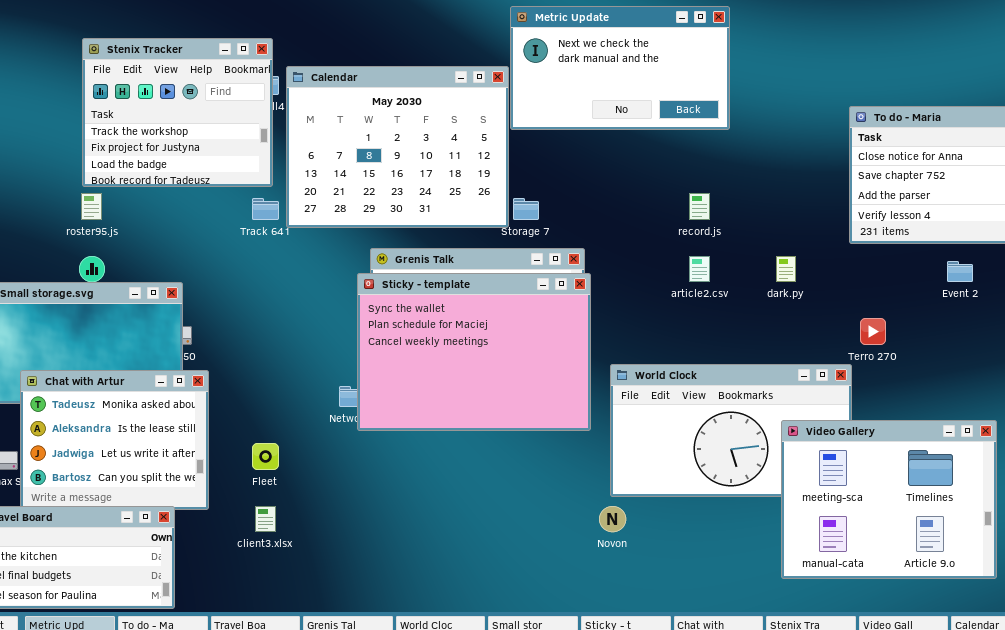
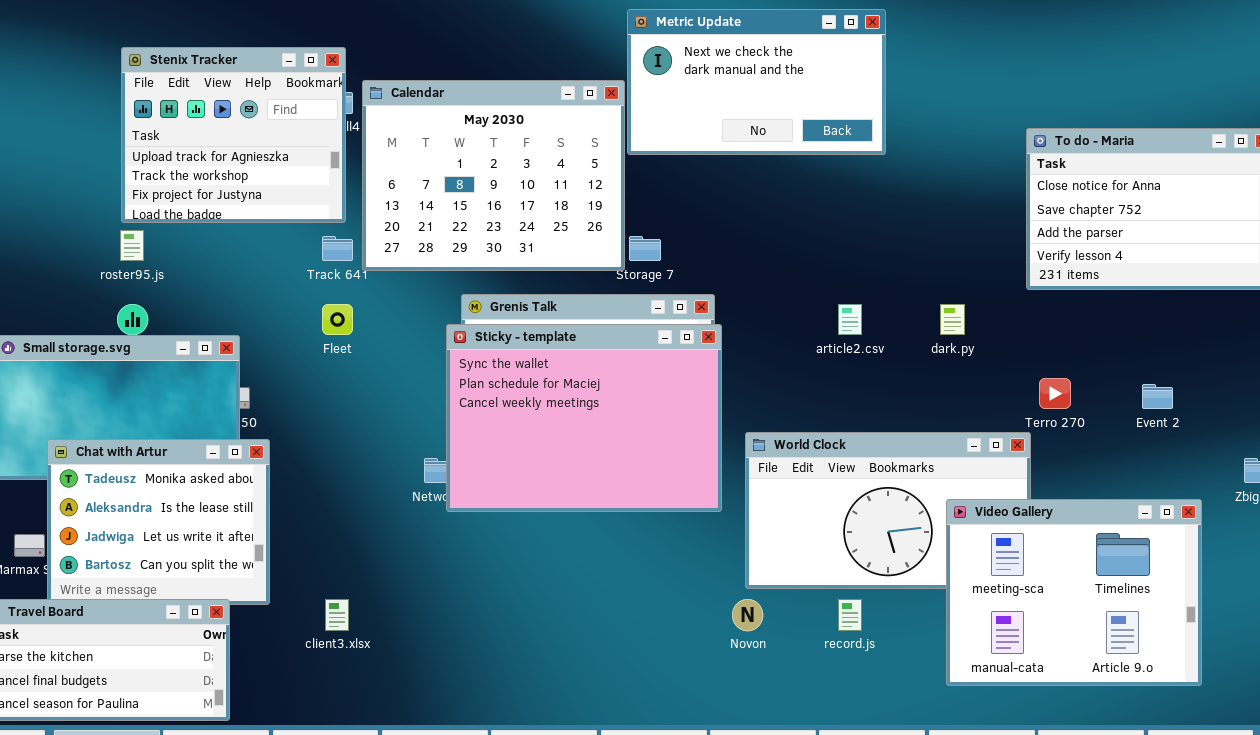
Stenix Tracker: [82,38,273,187] -> [121,47,346,223], scrolled up 1 row
record.js: [689,193,710,220] -> [838,599,862,631], moved
Event 2: [947,261,973,282] -> [1142,384,1173,409], moved
Fleet: [252,443,279,470] -> [322,304,353,335], moved

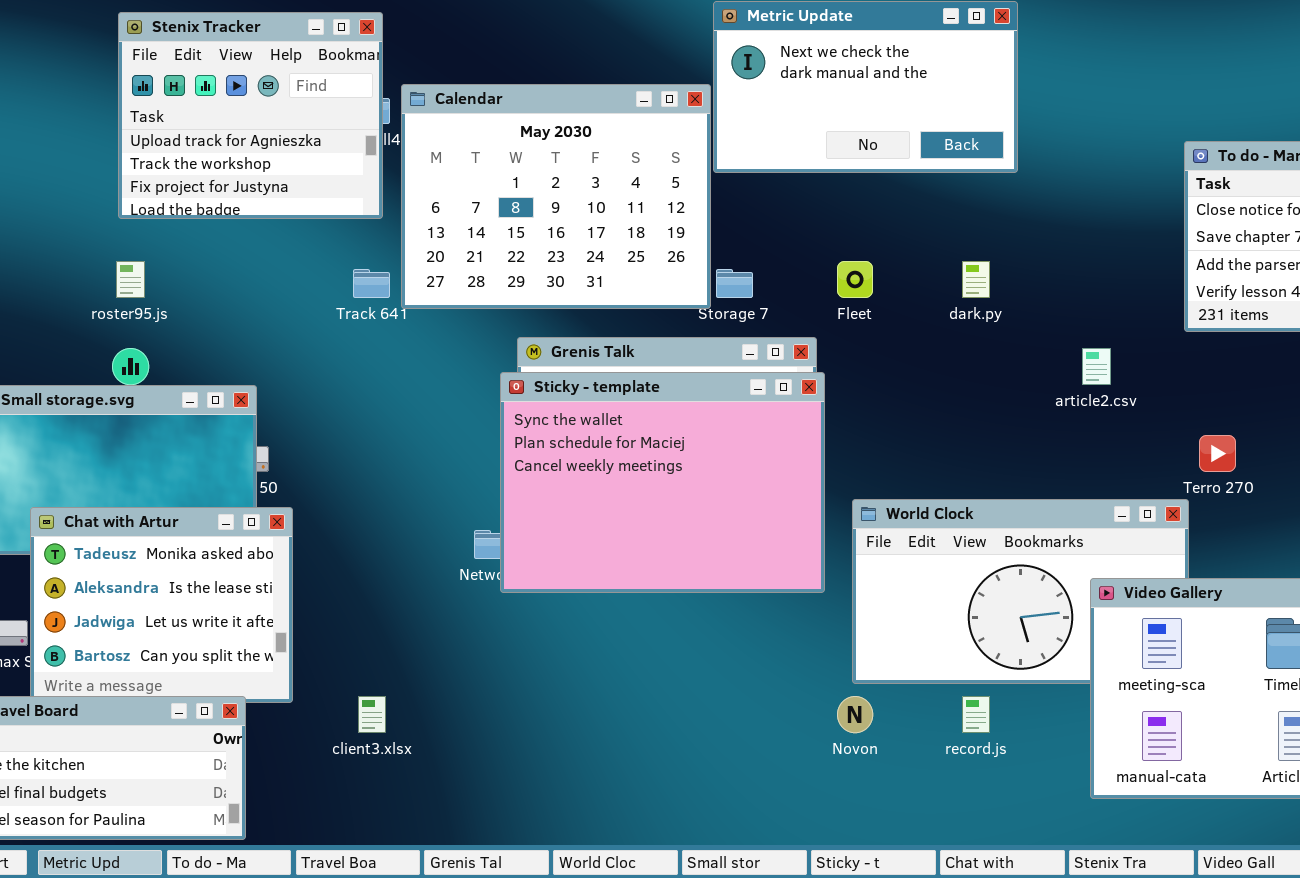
Stenix Tracker: [121,47,346,223] -> [118,12,383,219], moved
Fleet: [322,304,353,335] -> [837,261,873,298], moved
article2.csv: [838,304,862,335] -> [1082,348,1111,385], moved
dark.py: [940,304,965,335] -> [962,261,990,298], moved

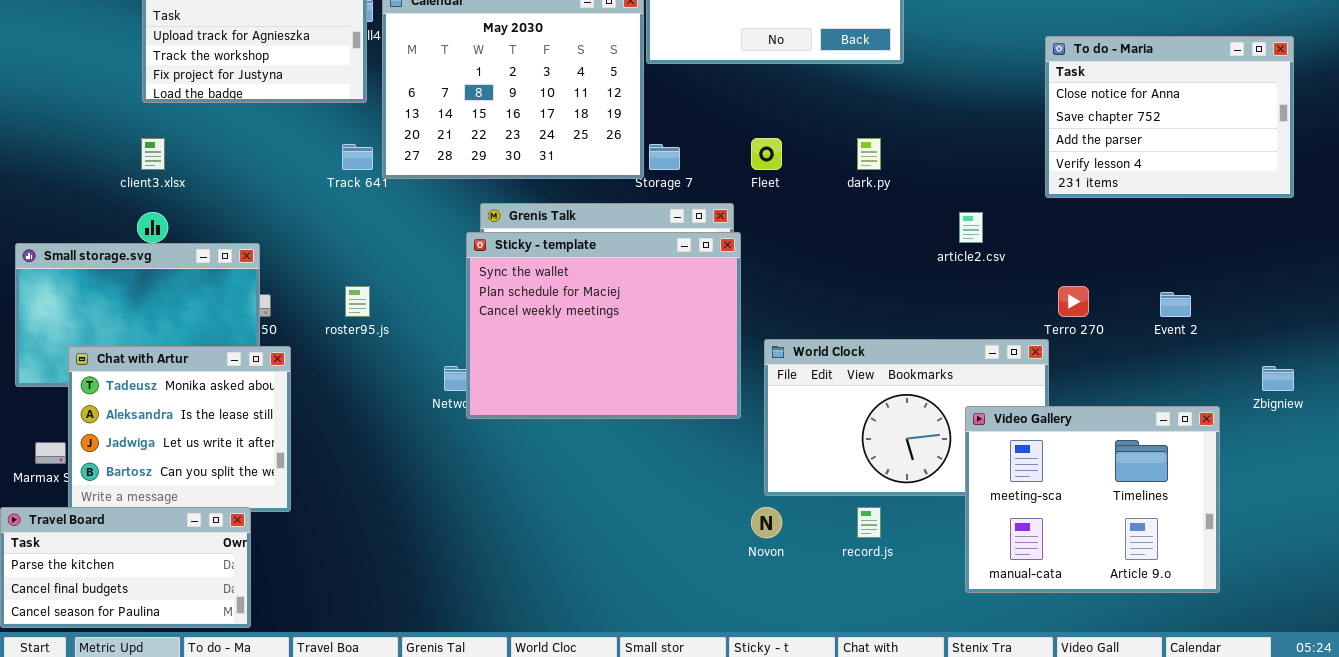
roster95.js: [116,261,145,298] -> [345,286,370,317], moved
client3.xlsx: [358,696,386,733] -> [141,138,165,170], moved

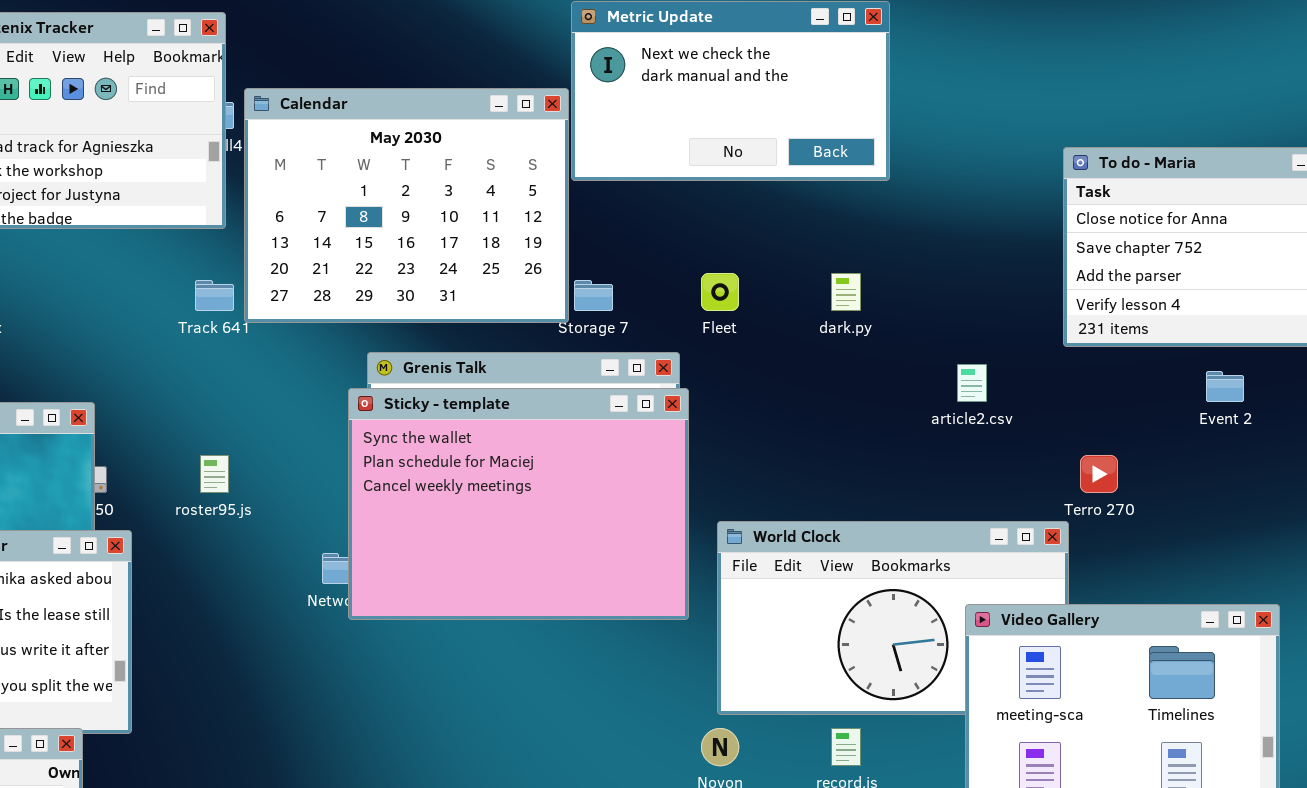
Event 2: [1160,292,1191,317] -> [1206,371,1244,402], moved

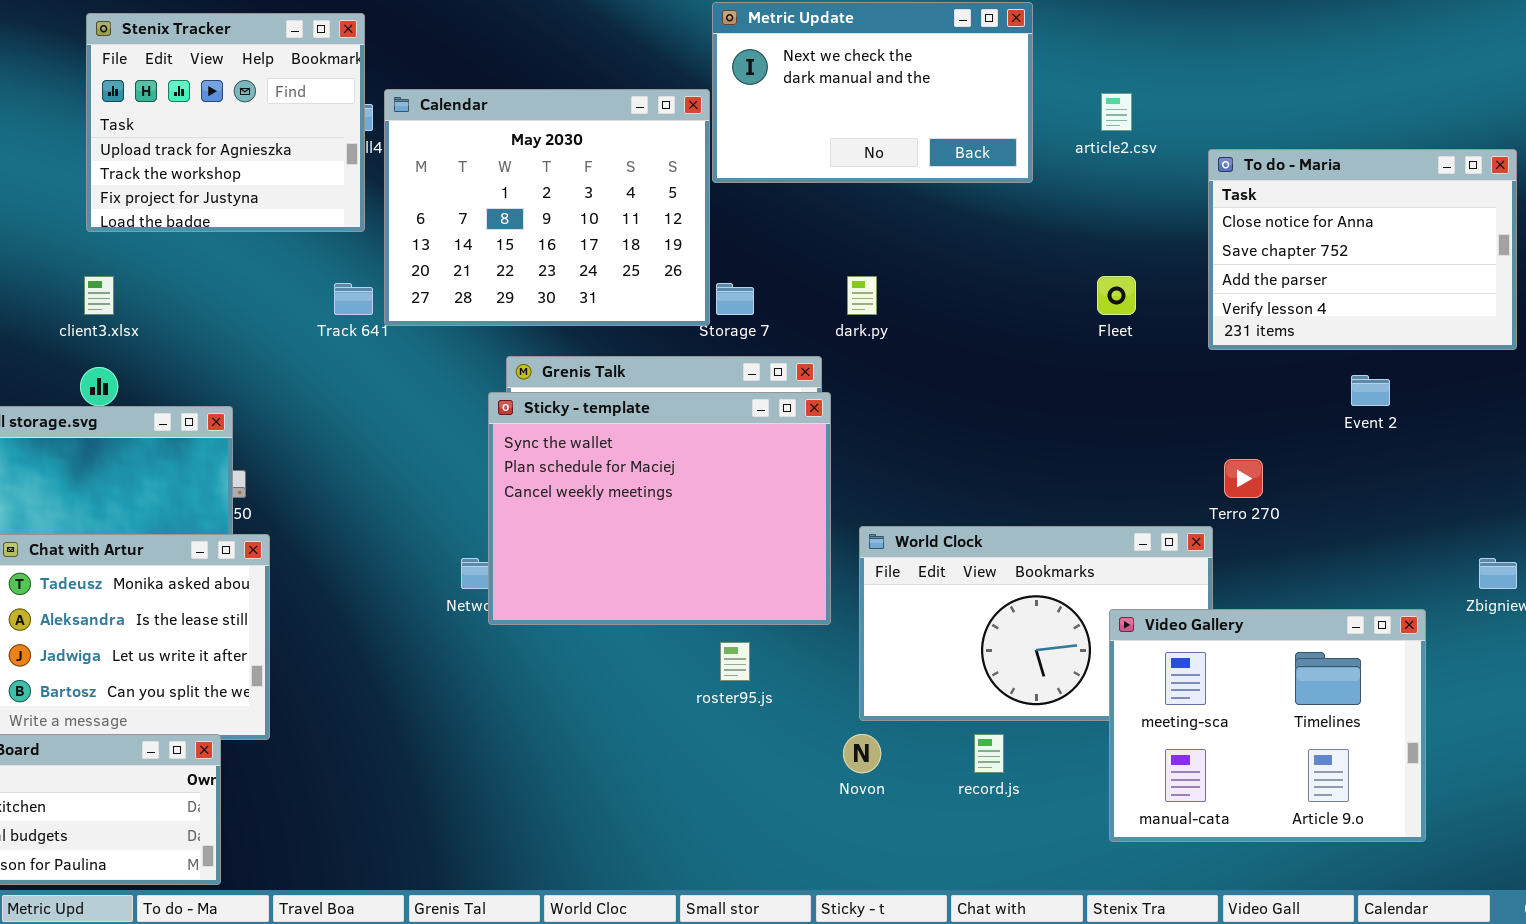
Fleet: [701,273,739,311] -> [1097,276,1136,315], moved
dark.py: [831,273,861,311] -> [847,276,877,315], moved
article2.csv: [957,364,987,402] -> [1101,93,1132,131], moved
roster95.js: [200,455,229,493] -> [720,642,750,681], moved

